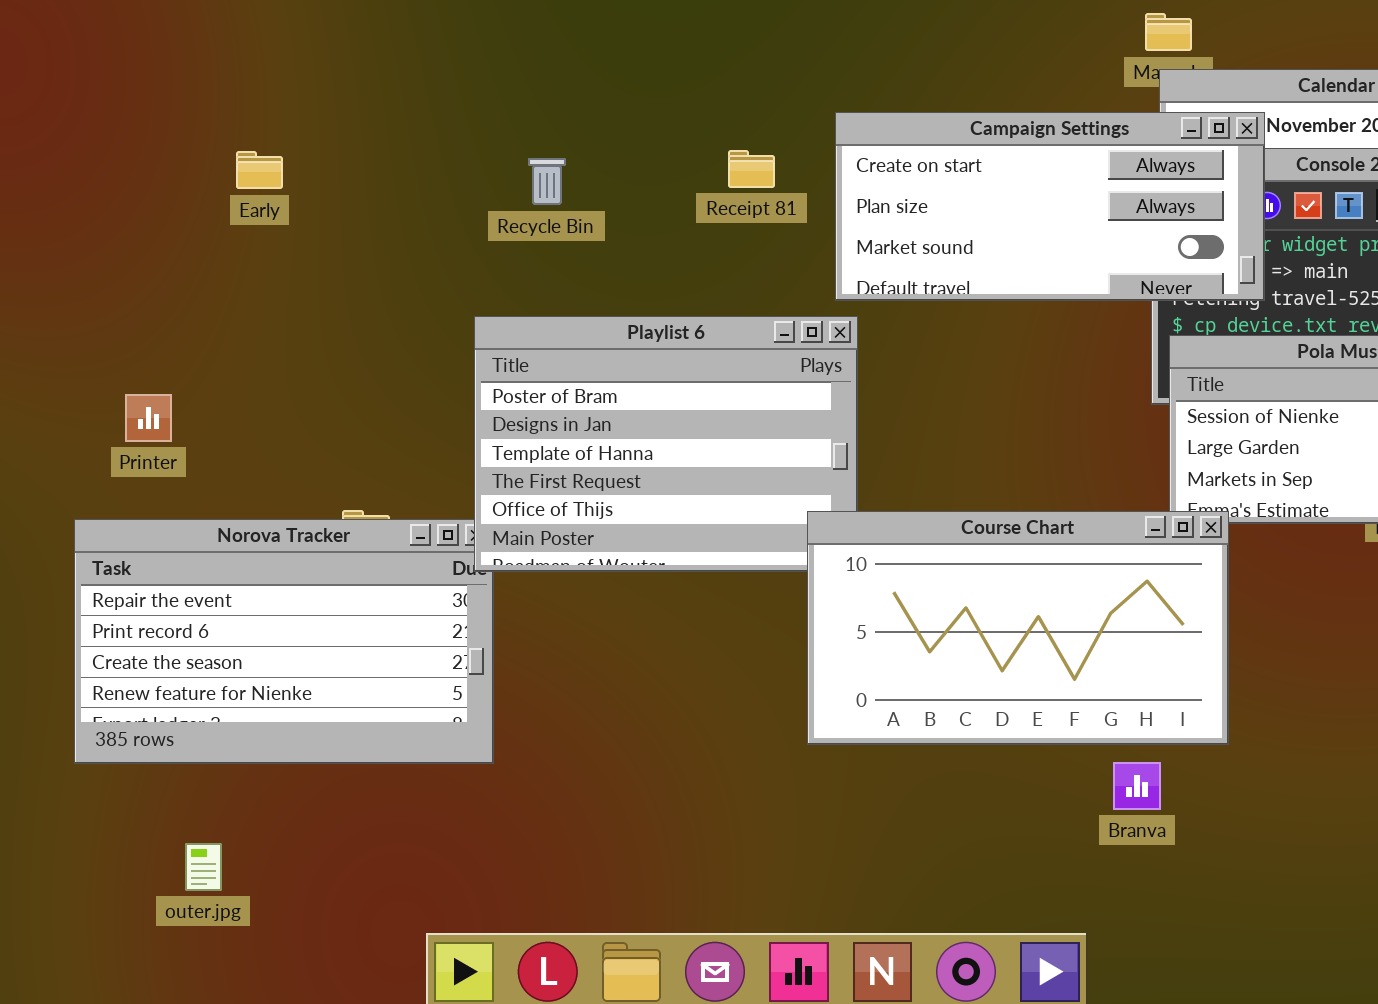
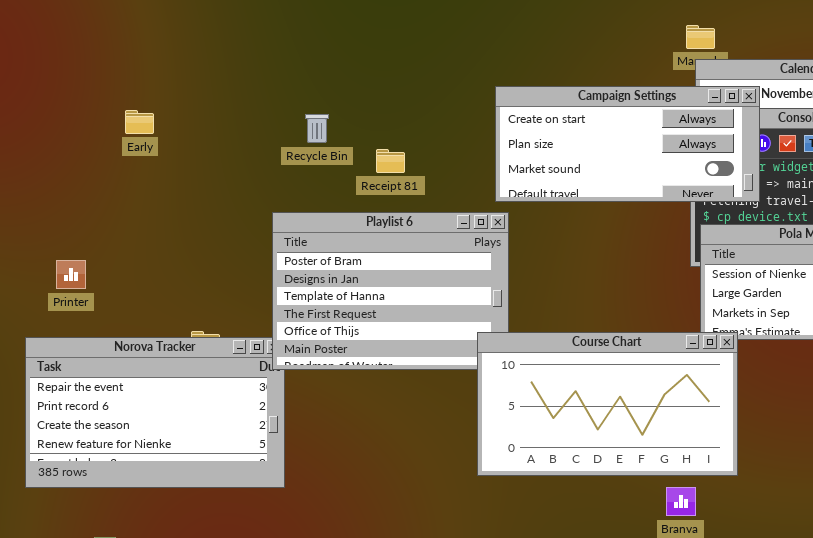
Receipt 81: [728,150,775,188] -> [376,149,405,173], moved

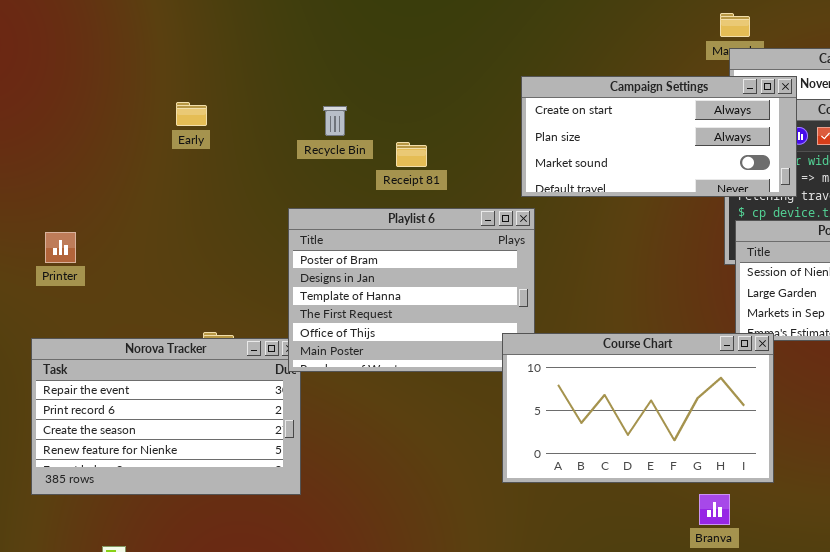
Early: [125,110,154,134] -> [176,102,207,126], moved
Printer: [56,260,86,289] -> [45,232,76,263], moved

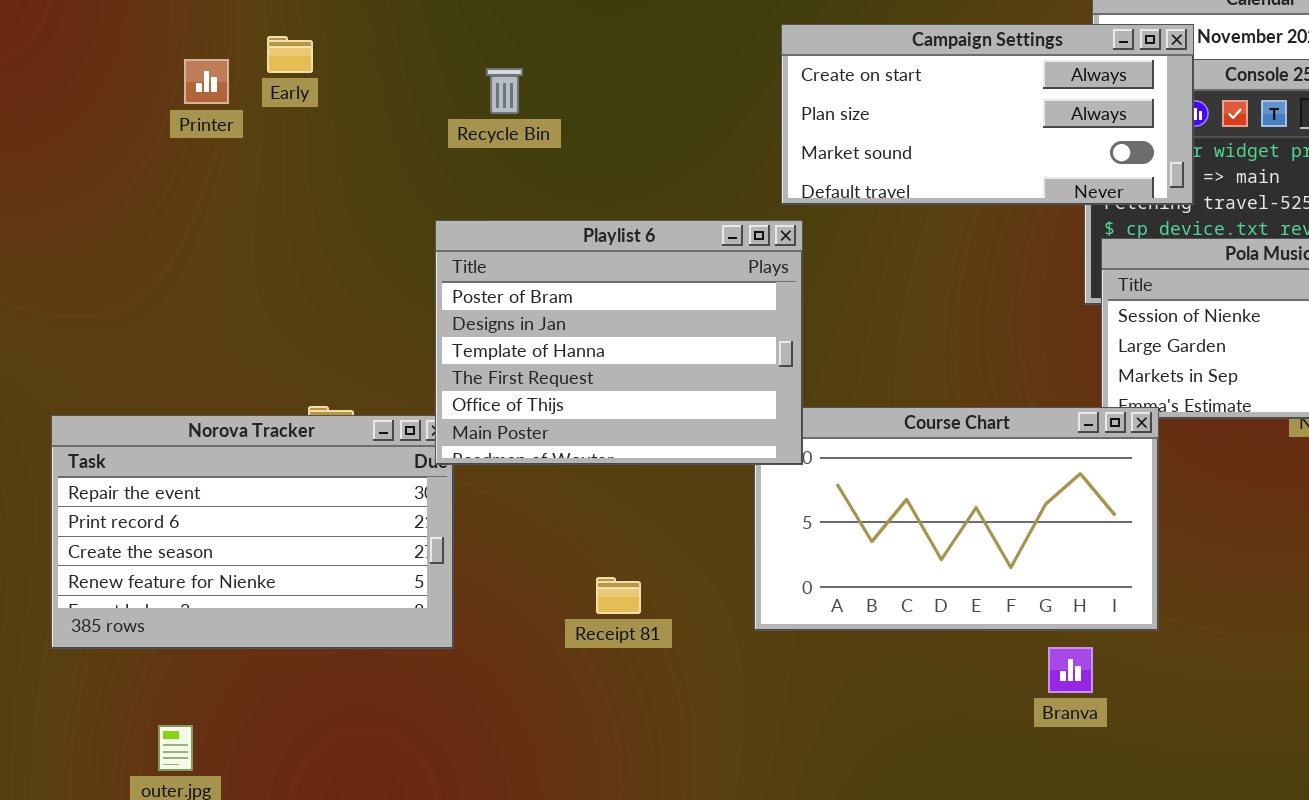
Early: [176,102,207,126] -> [267,36,313,73], moved
Receipt 81: [396,142,427,167] -> [596,577,641,614], moved
Playlist 6: [288,208,535,372] -> [435,220,803,465], raised
Printer: [45,232,76,263] -> [184,59,229,104], moved

